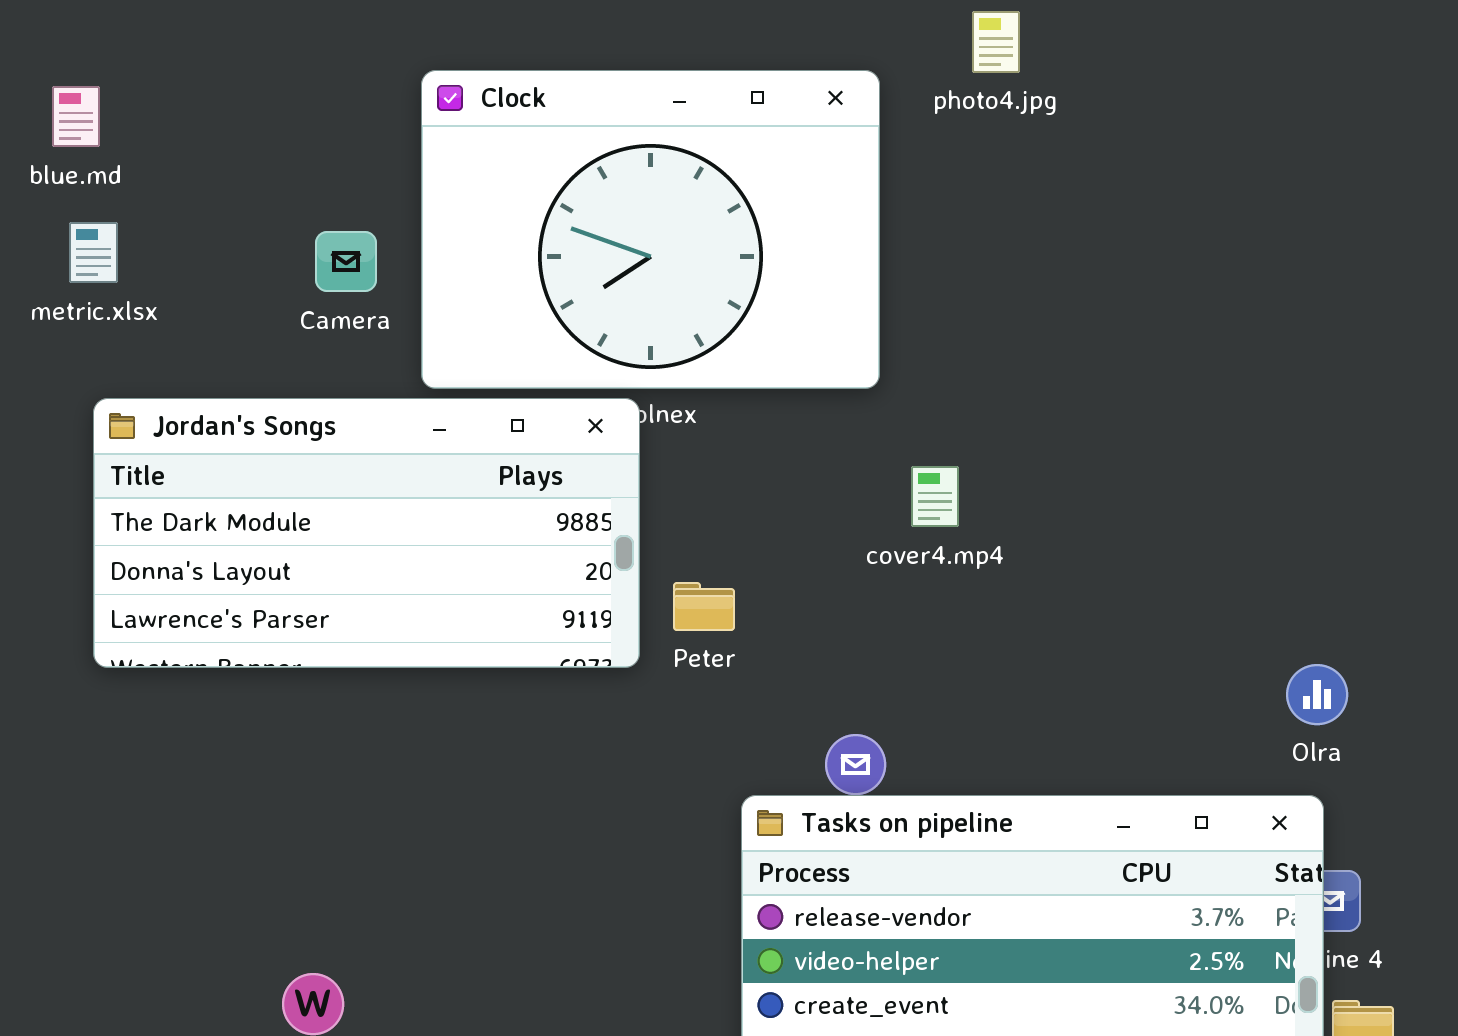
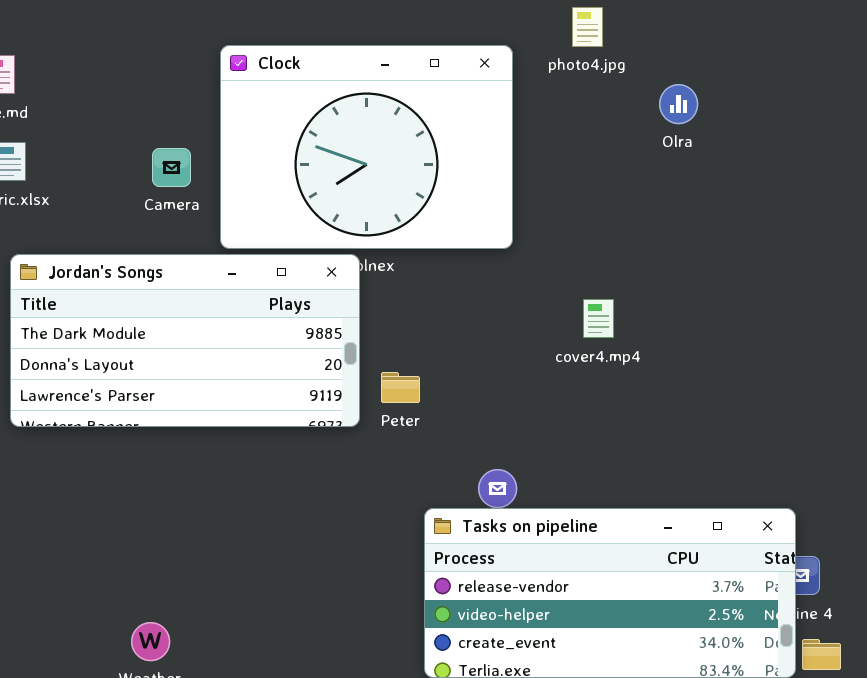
cover4.mp4: [911,466,959,527] -> [583,299,614,338], moved
Olra: [1286,664,1348,725] -> [659,84,698,124], moved

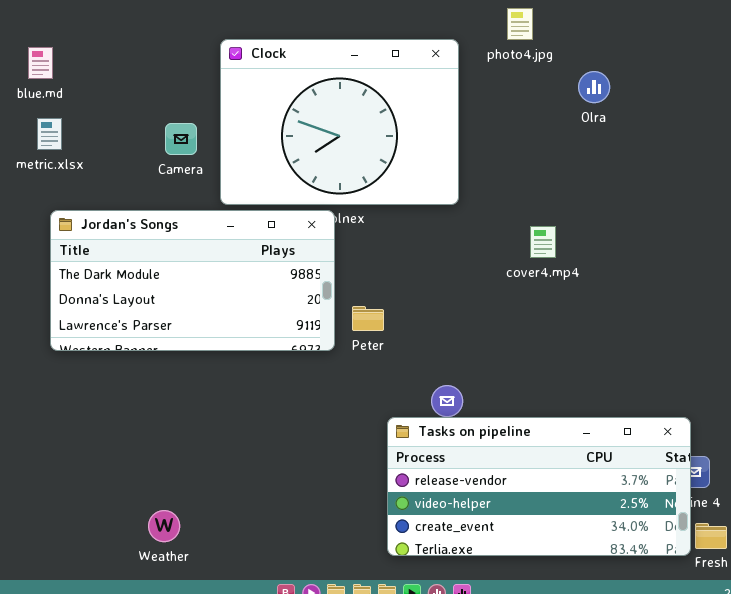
cover4.mp4: [583,299,614,338] -> [530,226,556,258], moved

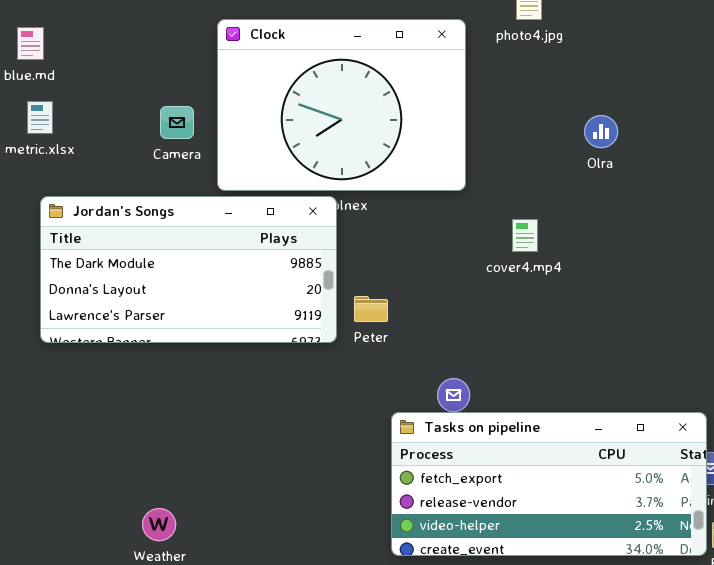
Olra: [578,71,610,103] -> [584,115,618,148], moved
cover4.mp4: [530,226,556,258] -> [512,219,538,252], moved
Tasks on pipeline: [387,417,691,556] -> [391,412,707,556], scrolled up 1 row

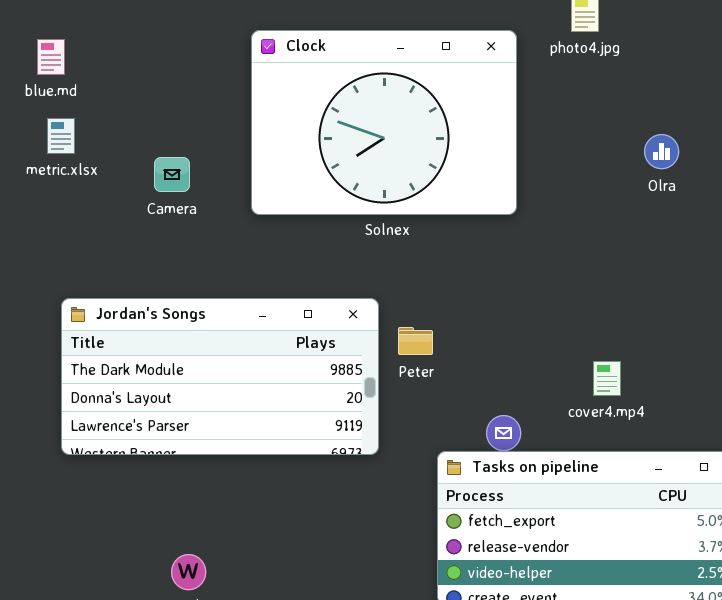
Camera: [160,106,194,139] -> [154,157,190,192], moved
Jordan's Songs: [40,196,337,343] -> [61,298,379,455], moved
cover4.mp4: [512,219,538,252] -> [593,361,621,396], moved

